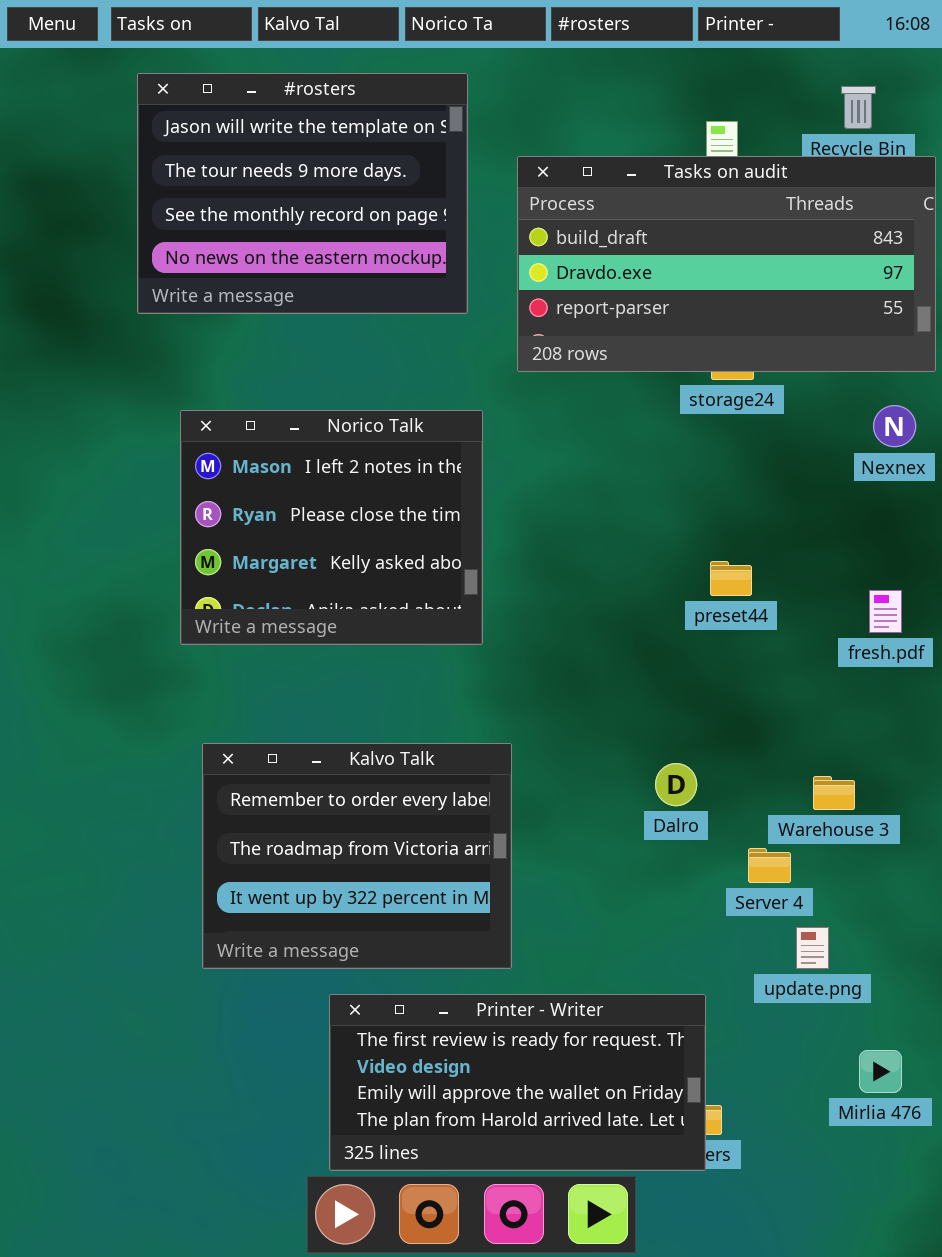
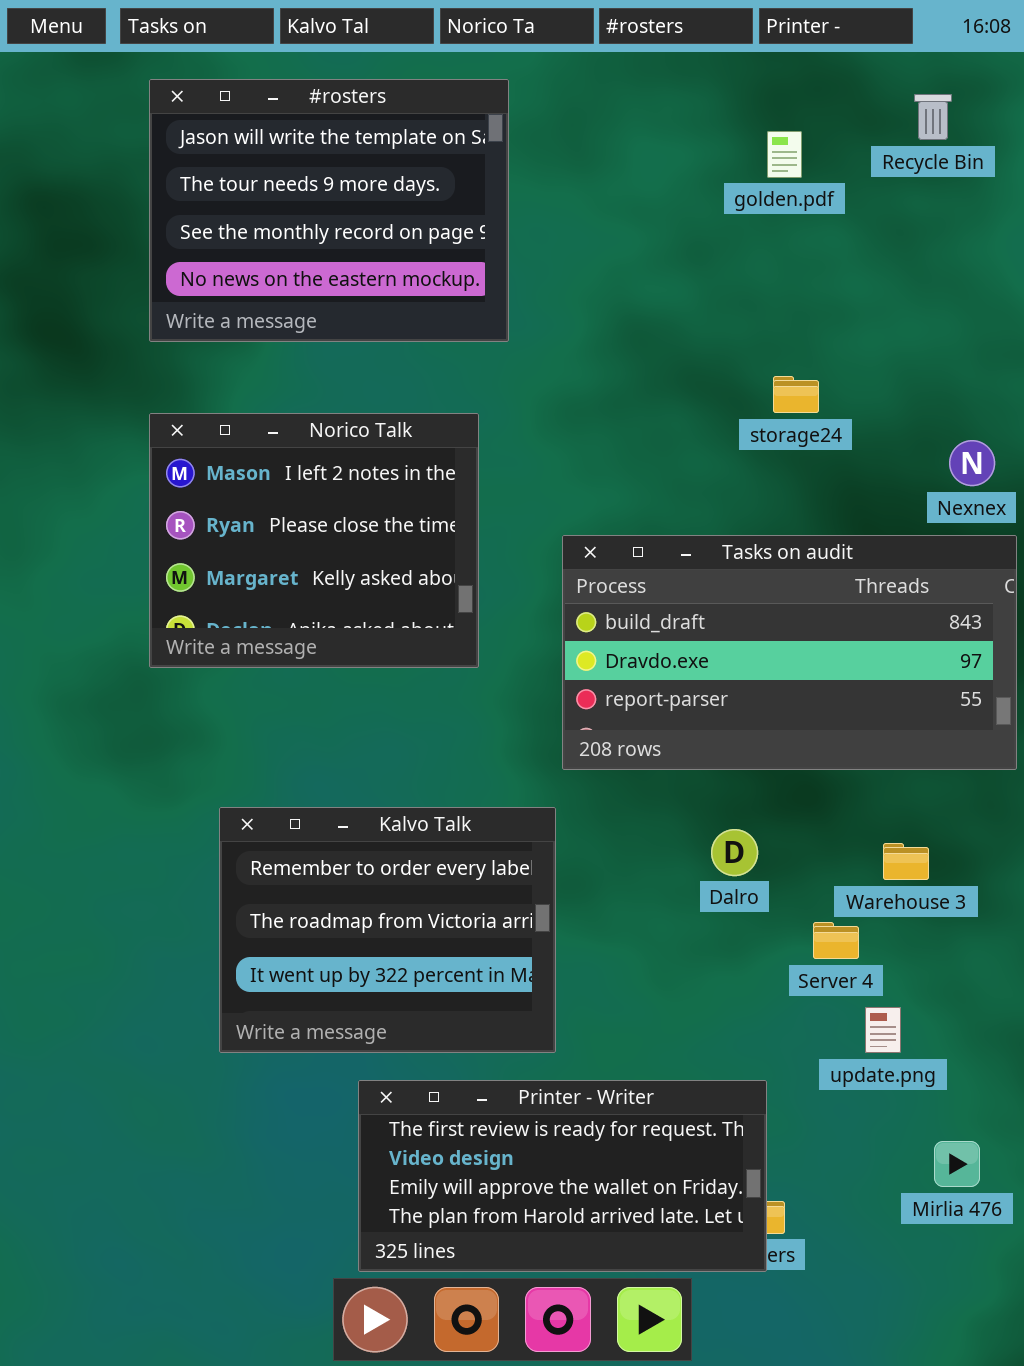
Tasks on audit: [517,156,936,372] -> [562,535,1017,770], moved
Norico Talk: [180,410,483,645] -> [149,413,479,668], moved

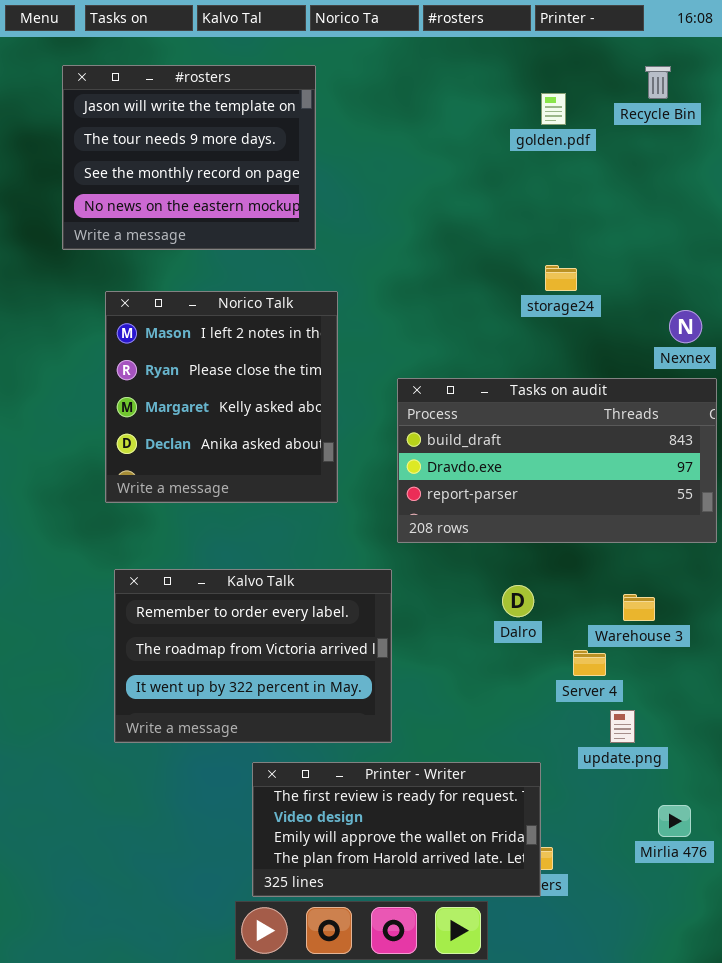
#rosters: [149,79,509,342] -> [62,65,316,250], moved
Norico Talk: [149,413,479,668] -> [105,291,338,503], resized
Kalvo Talk: [219,807,556,1053] -> [114,569,392,743], resized

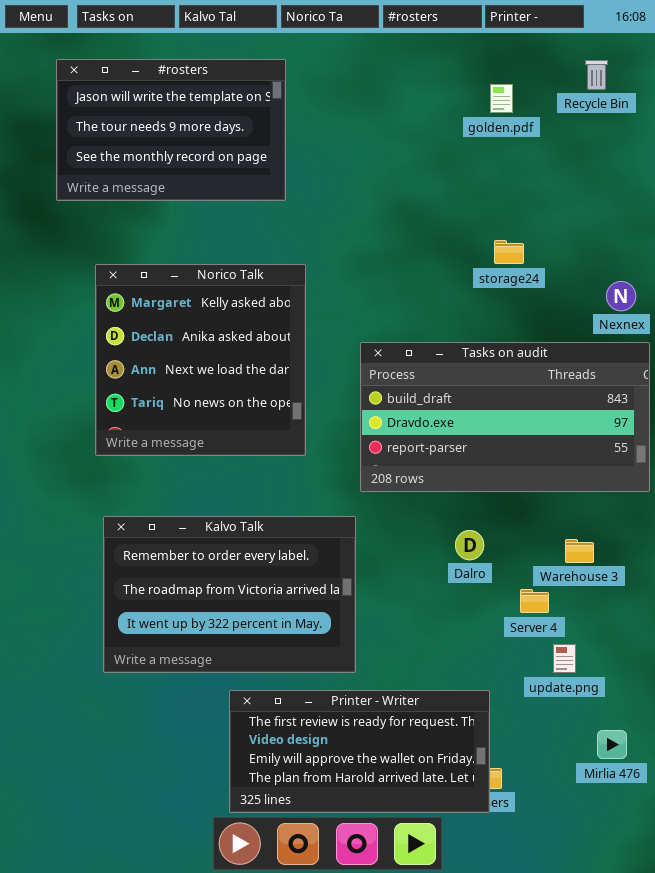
#rosters: [62,65,316,250] -> [56,59,286,201], resized
Norico Talk: [105,291,338,503] -> [95,264,306,456], scrolled down 2 rows

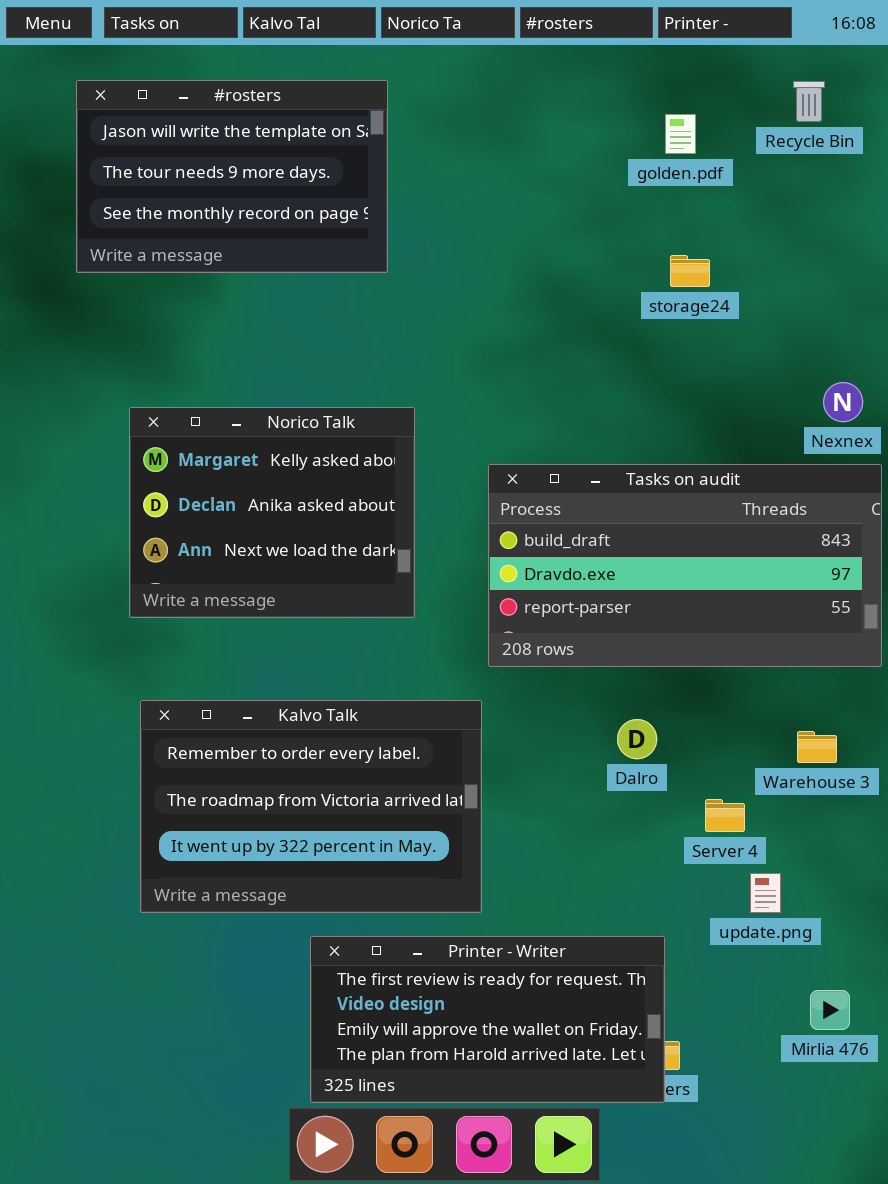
storage24: [494,240,524,264] -> [670,255,710,287], moved
Norico Talk: [95,264,306,456] -> [129,407,415,618], resized
Warehouse 3: [565,539,594,563] -> [797,731,837,763], moved

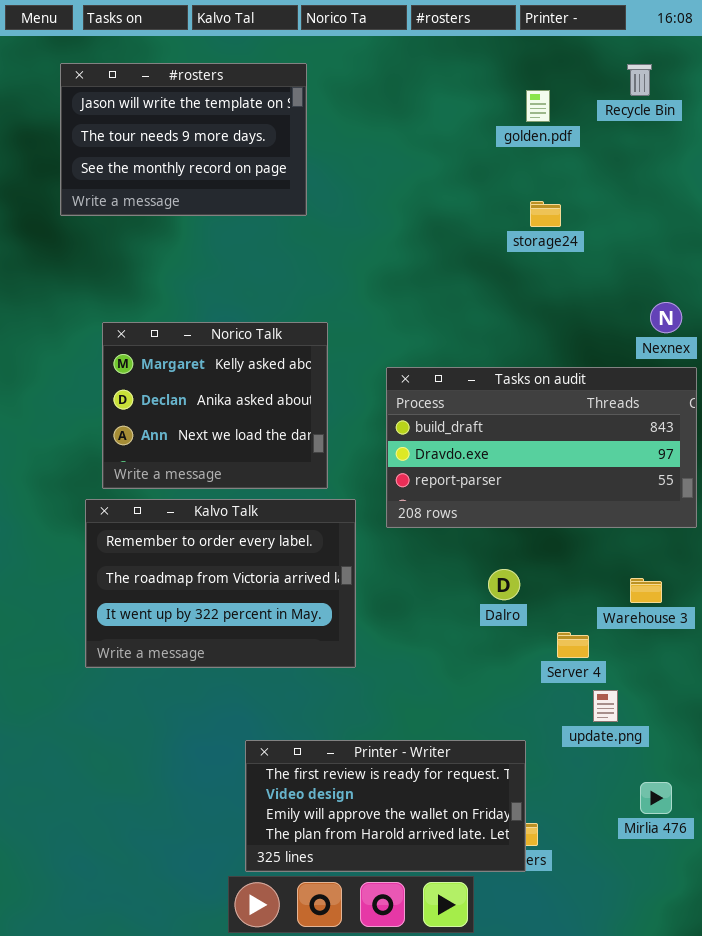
Kalvo Talk: [140,700,482,913] -> [85,499,356,668], moved

